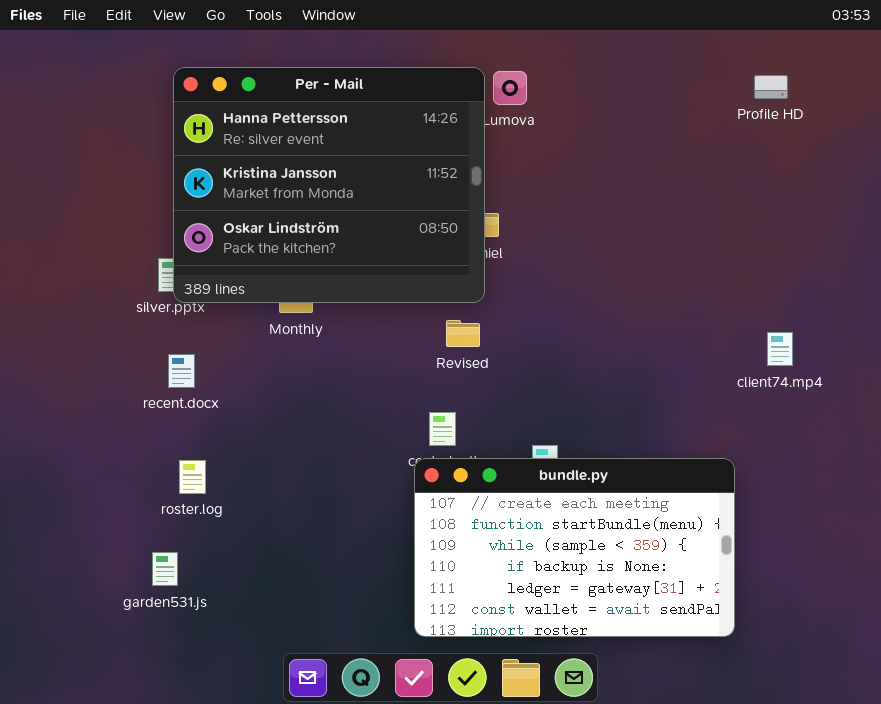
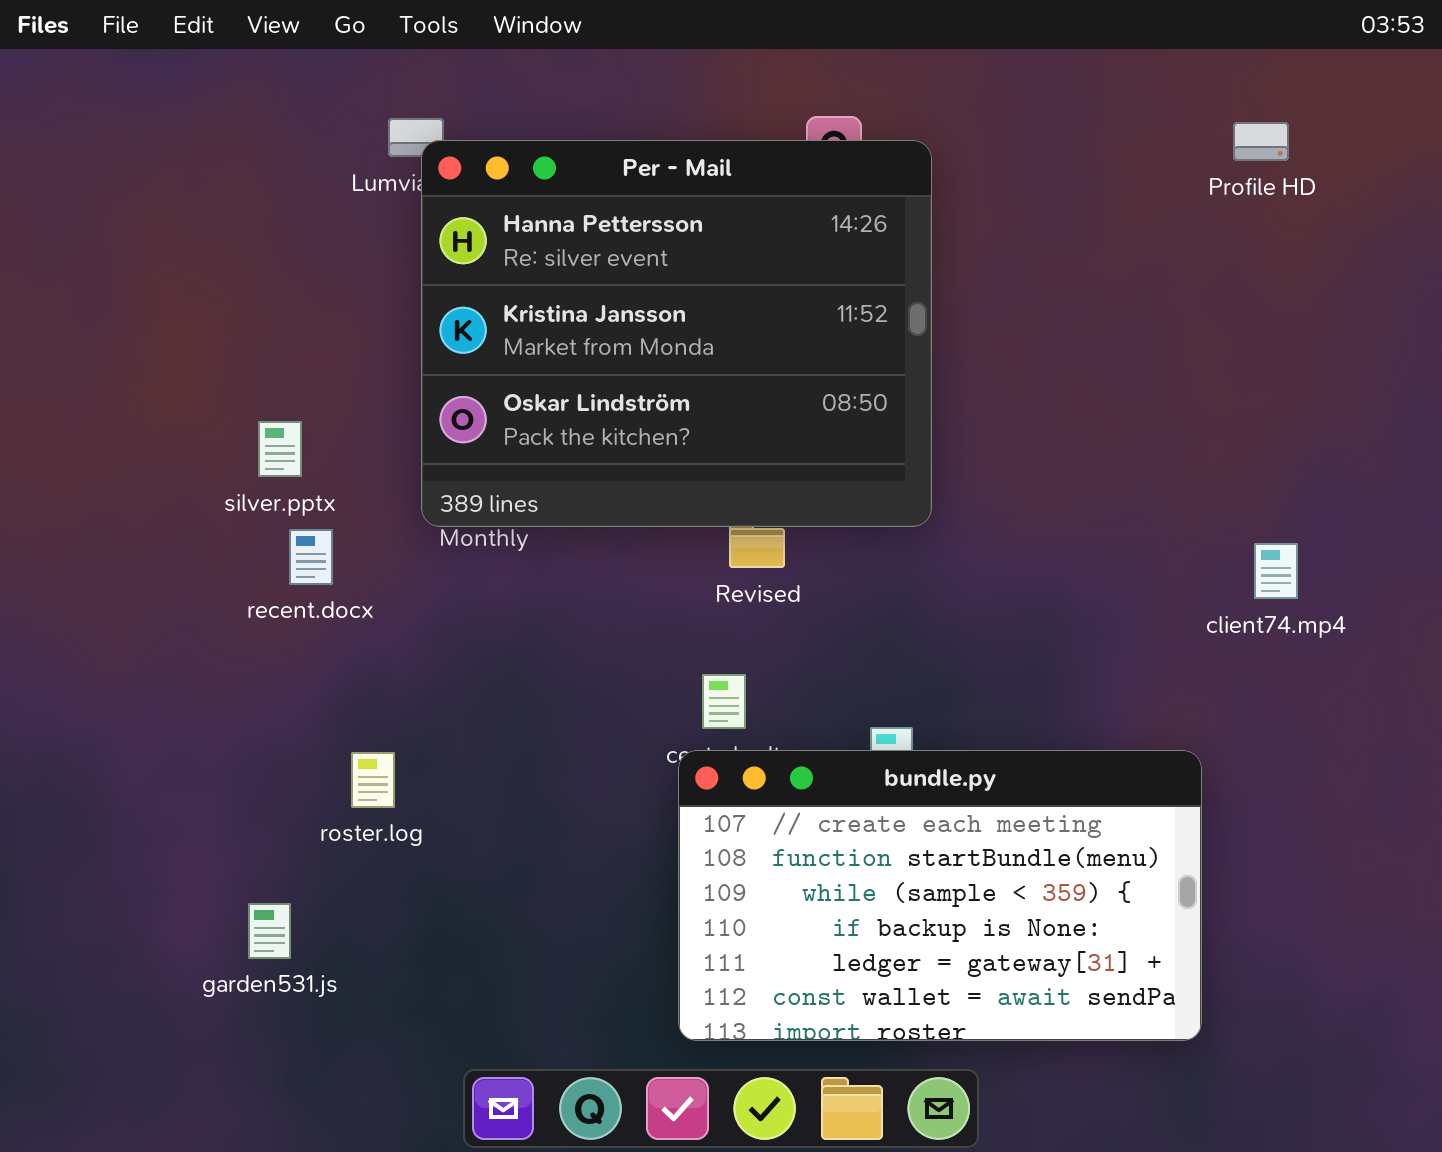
Per - Mail: [173,67,485,303] -> [421,140,932,527], moved
recent.docx: [168,354,195,388] -> [289,529,333,585], moved
roster.log: [179,460,206,494] -> [351,752,395,808], moved

